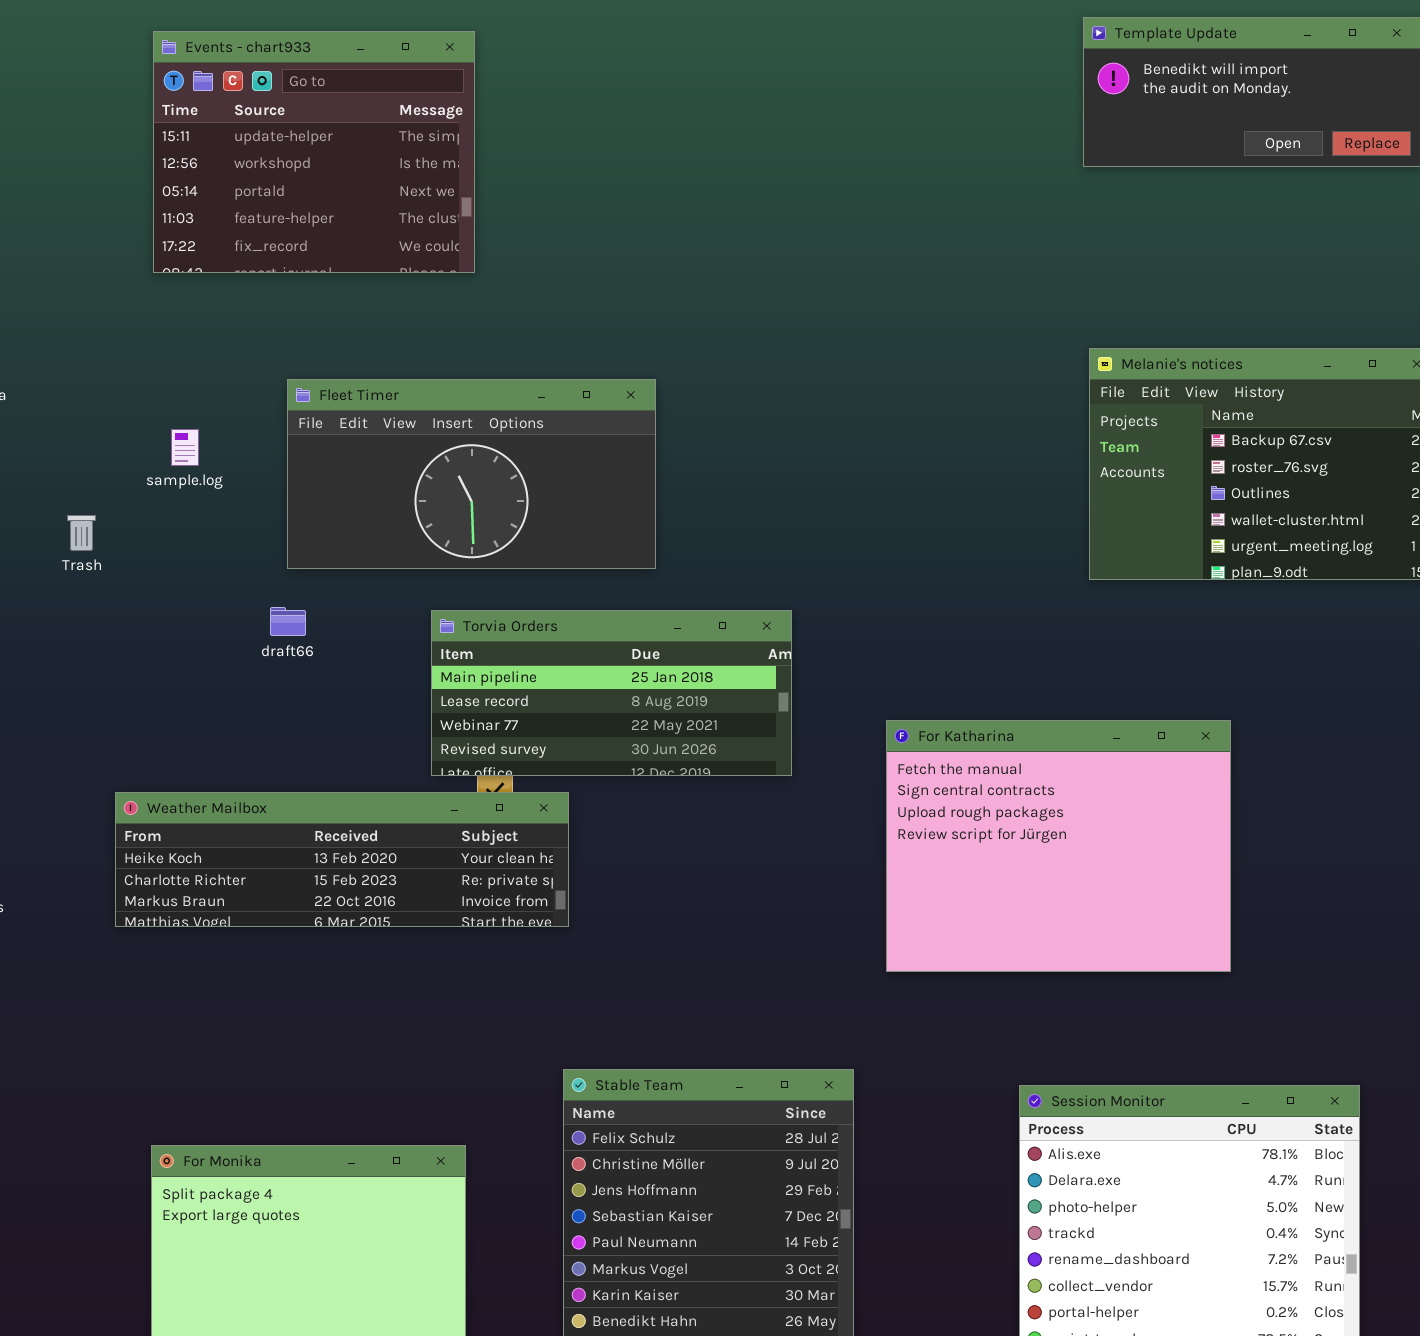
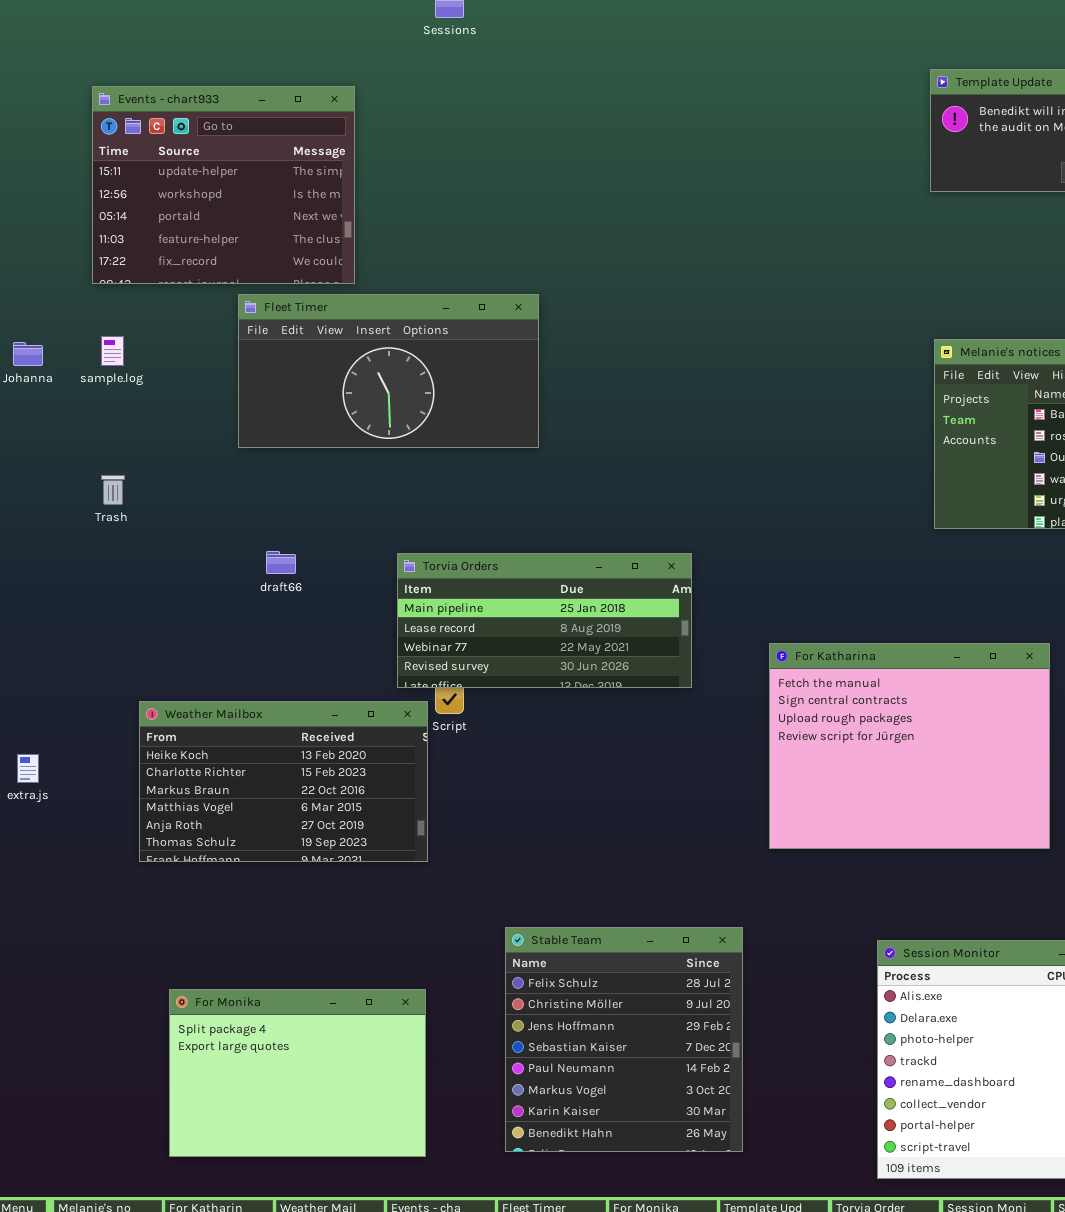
Events - chart933: [153,31,475,273] -> [92,86,355,284], moved
Fleet Timer: [287,379,656,569] -> [238,294,539,448], moved
sample.log: [171,429,199,466] -> [101,336,124,366], moved
Weather Mailbox: [115,792,569,927] -> [139,701,428,862], resized

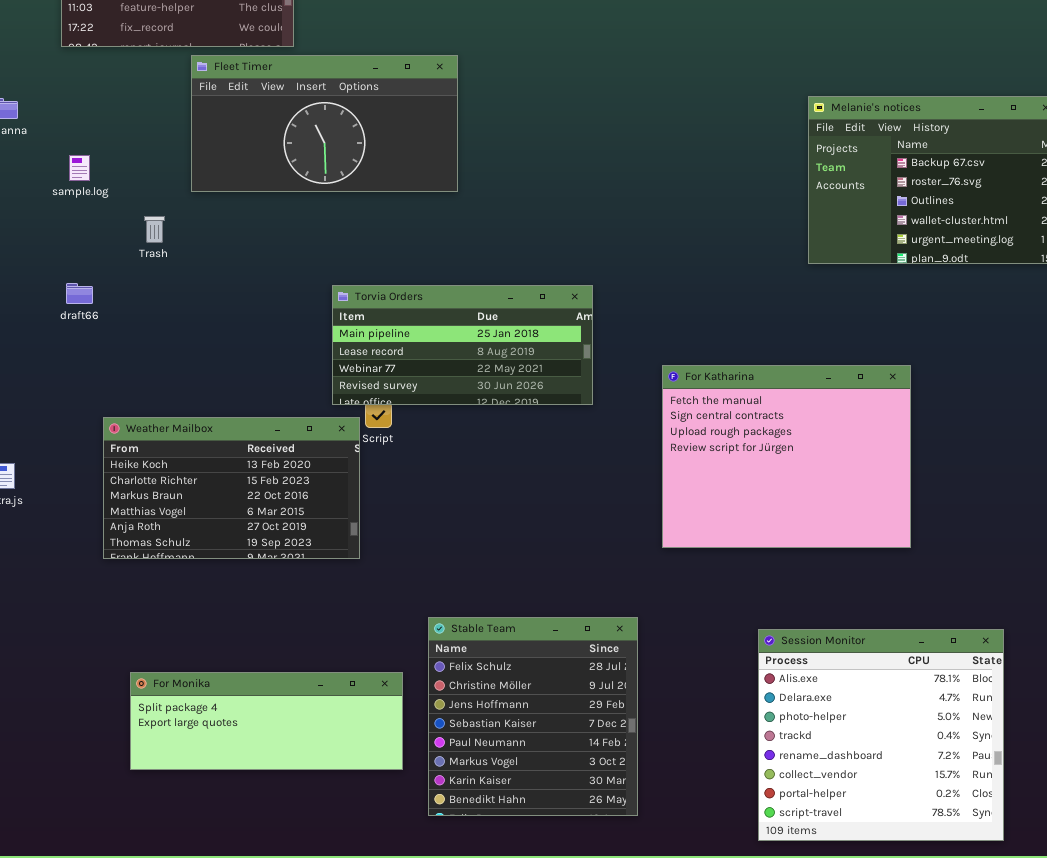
sample.log: [101,336,124,366] -> [69,155,90,181], moved
Trash: [101,475,125,505] -> [144,216,165,243], moved
draft66: [266,551,296,574] -> [66,283,93,304], moved
For Monika: [169,989,426,1157] -> [130,672,403,770], resized

